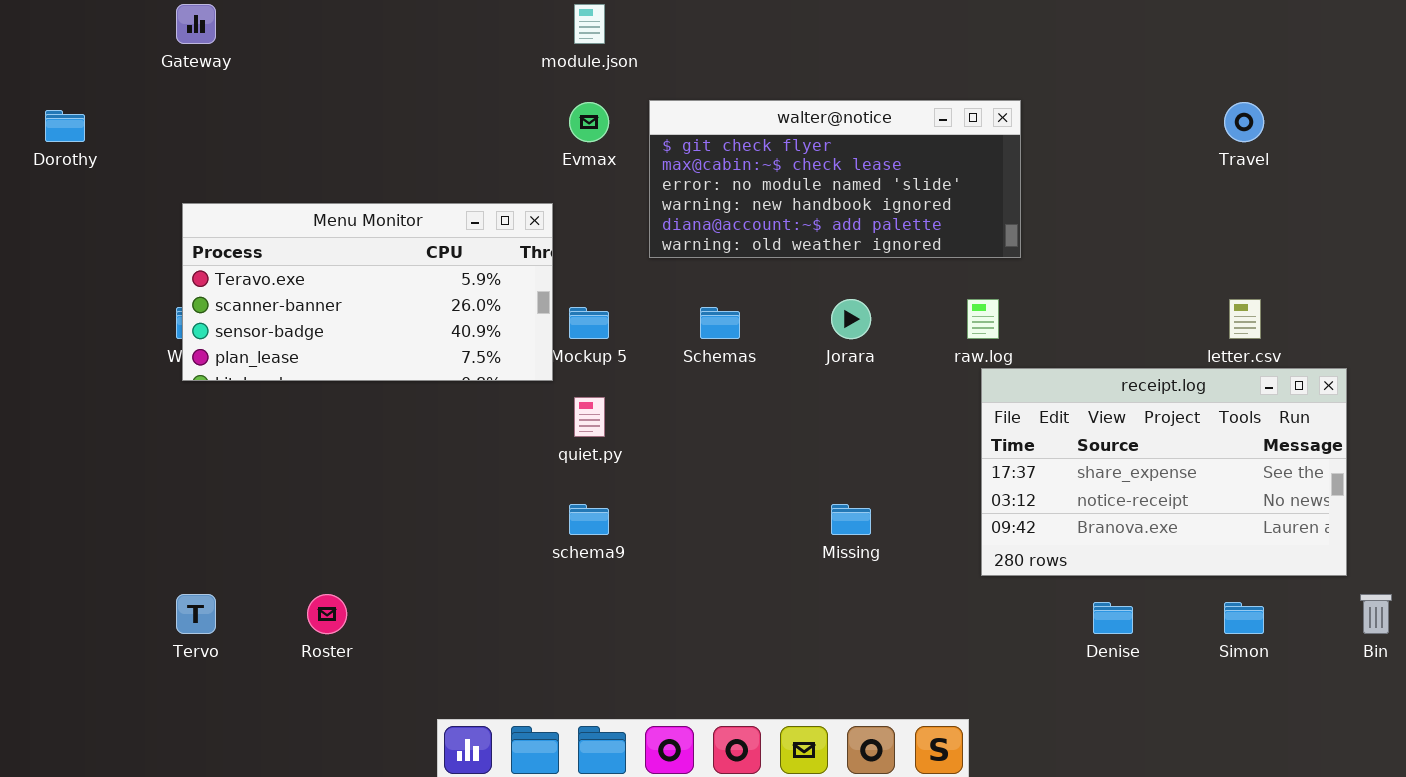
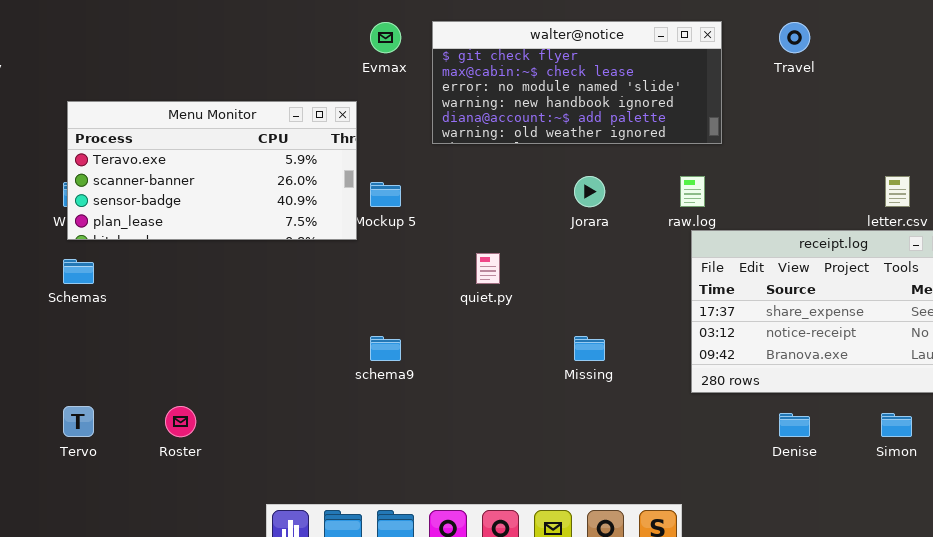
Travel: [1224,102,1264,142] -> [779,22,810,53], moved
Schemas: [700,307,740,339] -> [63,259,94,284], moved
quiet.py: [574,397,605,437] -> [476,253,500,284], moved

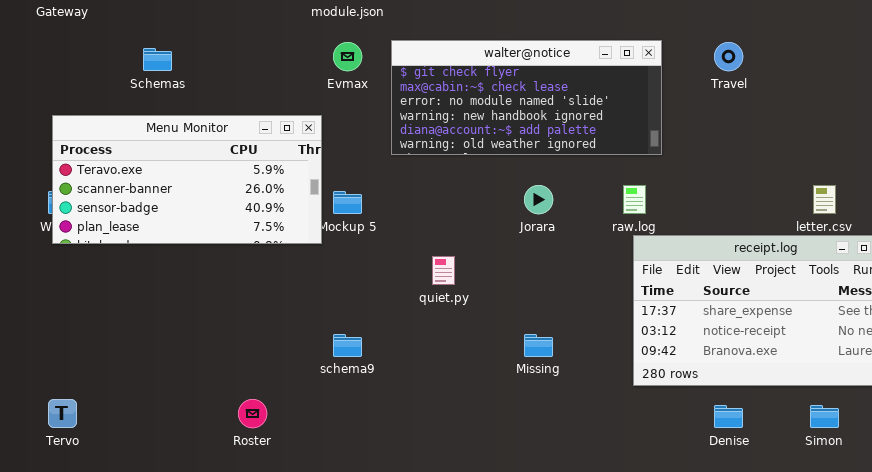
Schemas: [63,259,94,284] -> [143,48,172,71], moved
Roster: [165,406,196,437] -> [238,399,267,428], moved

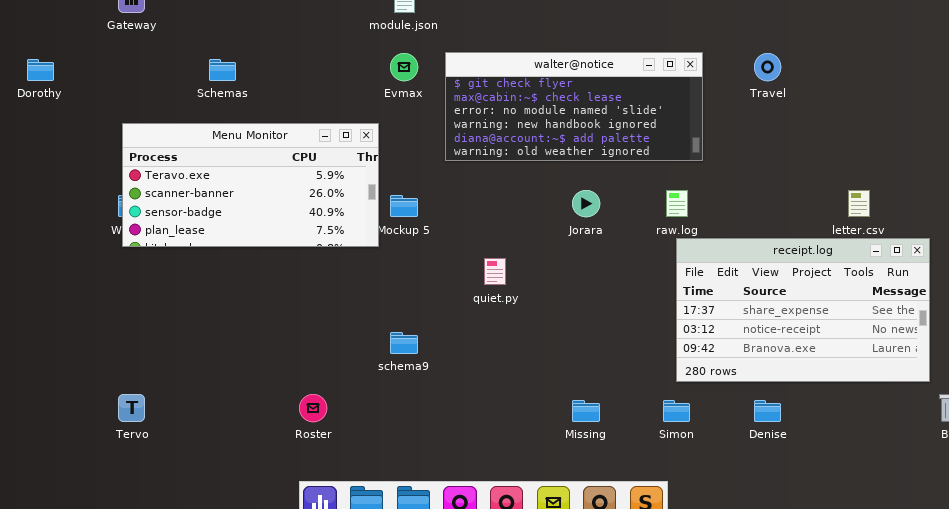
Missing: [524,334,553,357] -> [572,400,600,422], moved
Simon: [810,405,839,428] -> [663,400,690,422], moved

